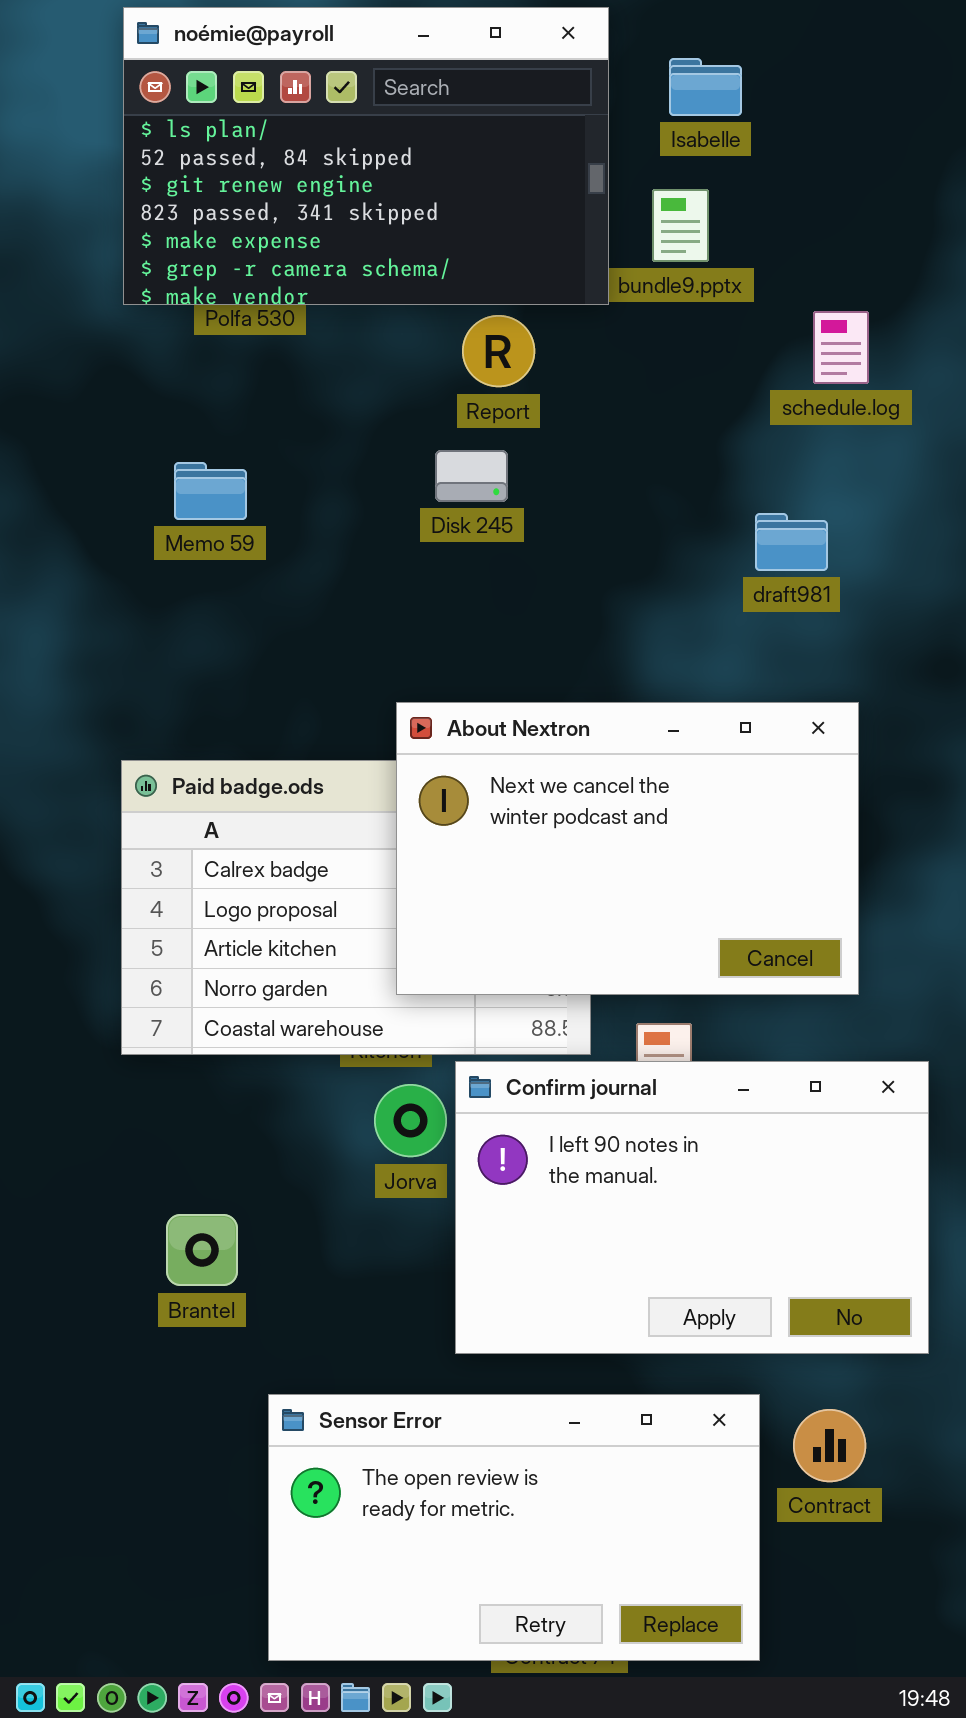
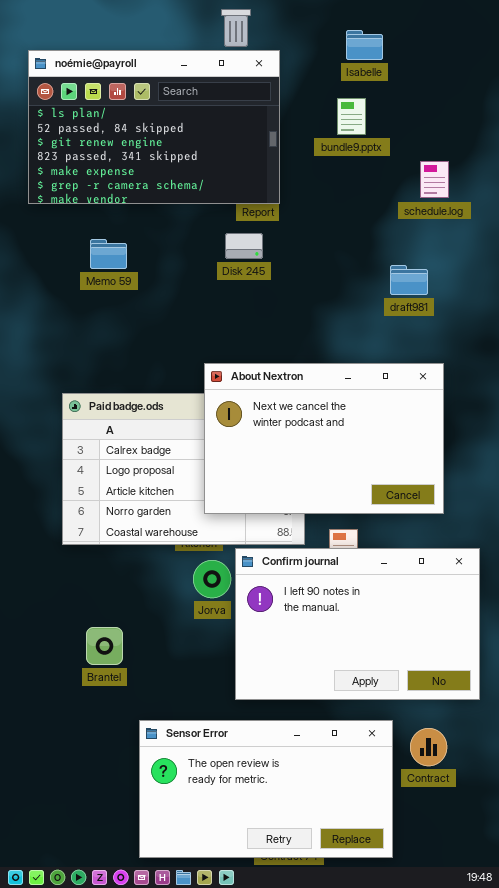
noémie@payroll: [123,7,609,305] -> [28,50,280,204], moved

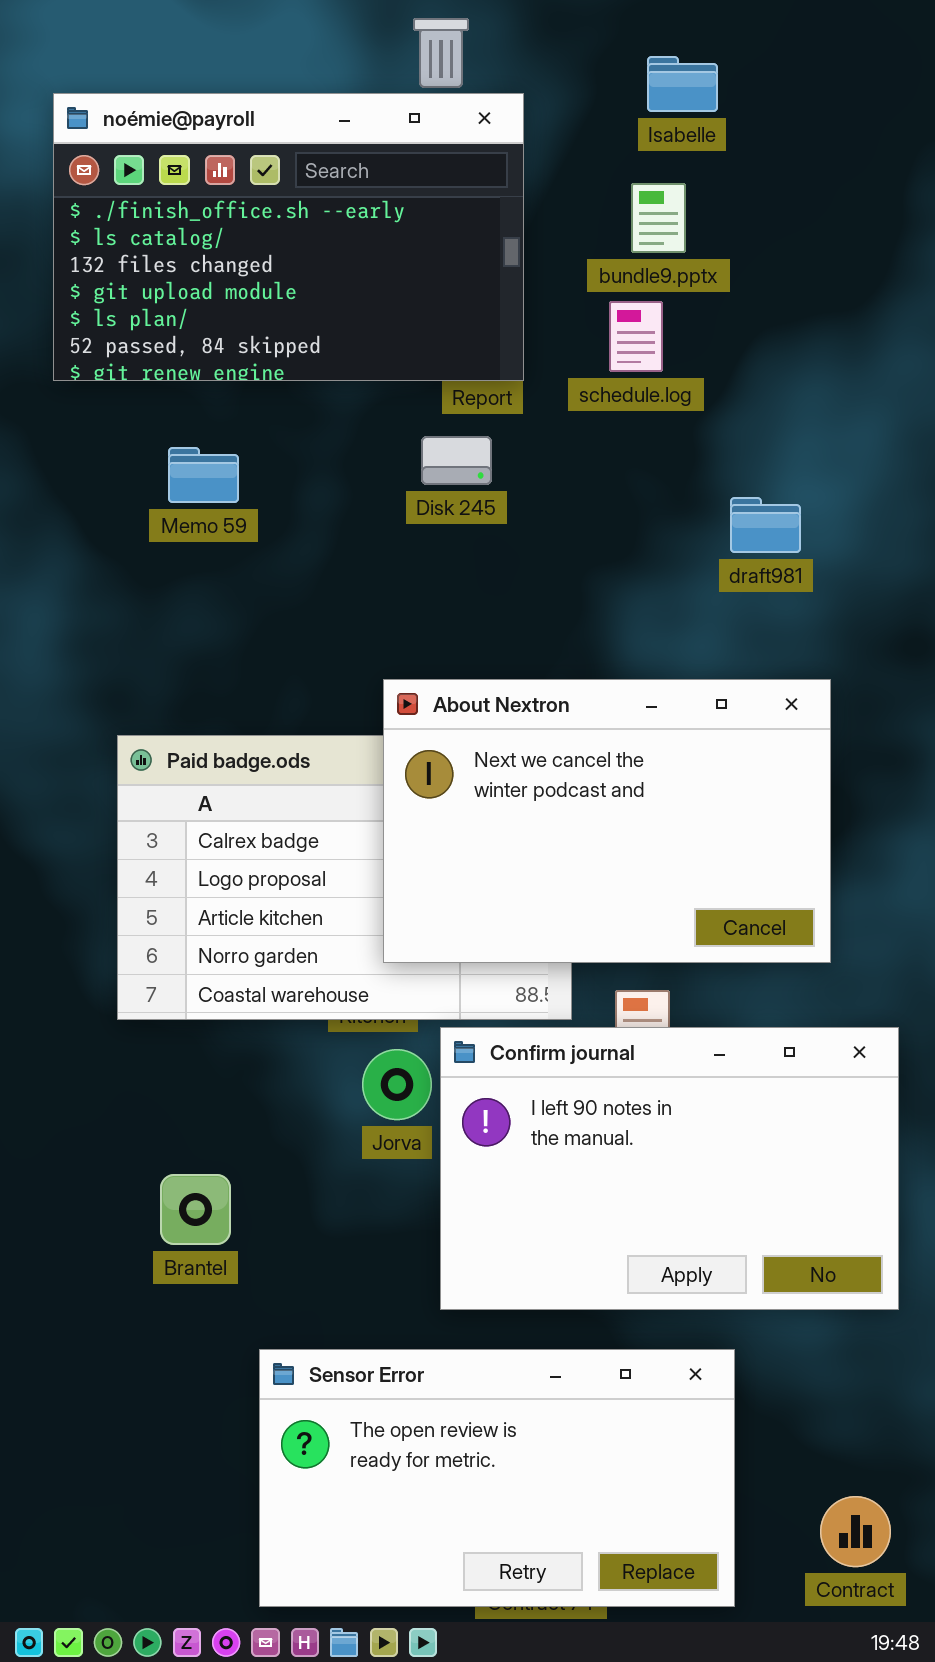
noémie@payroll: [28,50,280,204] -> [53,93,524,381], scrolled up 4 rows
schedule.log: [420,161,449,198] -> [609,301,663,372], moved
Contract: [410,728,447,766] -> [820,1496,891,1567], moved

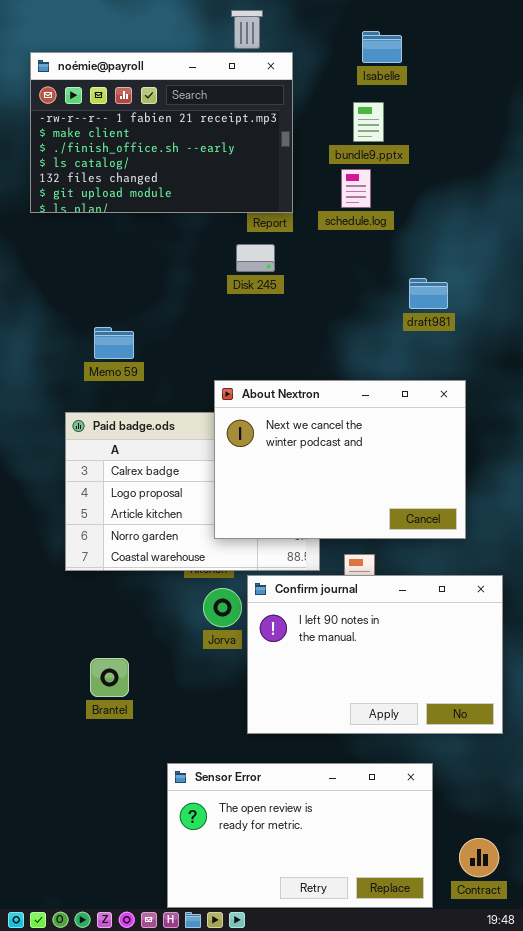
noémie@payroll: [53,93,524,381] -> [30,52,293,213], scrolled up 2 rows
Memo 59: [168,447,239,503] -> [94,327,134,359], moved
Sensor Error: [259,1349,735,1607] -> [167,763,433,908], moved

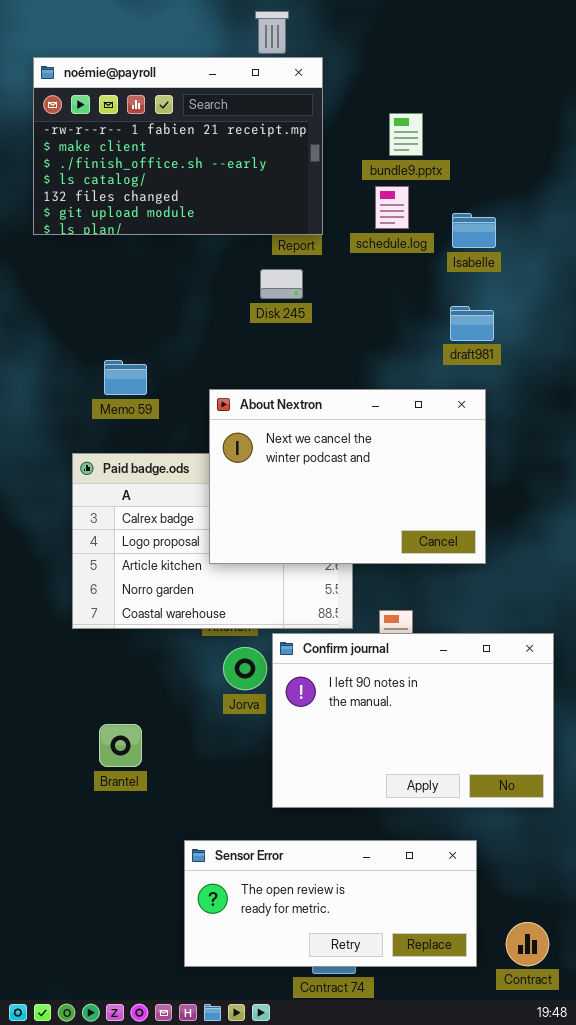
Isabelle: [362,31,402,63] -> [452,213,496,248], moved
About Nextron: [214,380,466,539] -> [209,389,486,564], moved
Sensor Error: [167,763,433,908] -> [184,840,477,967], resized

